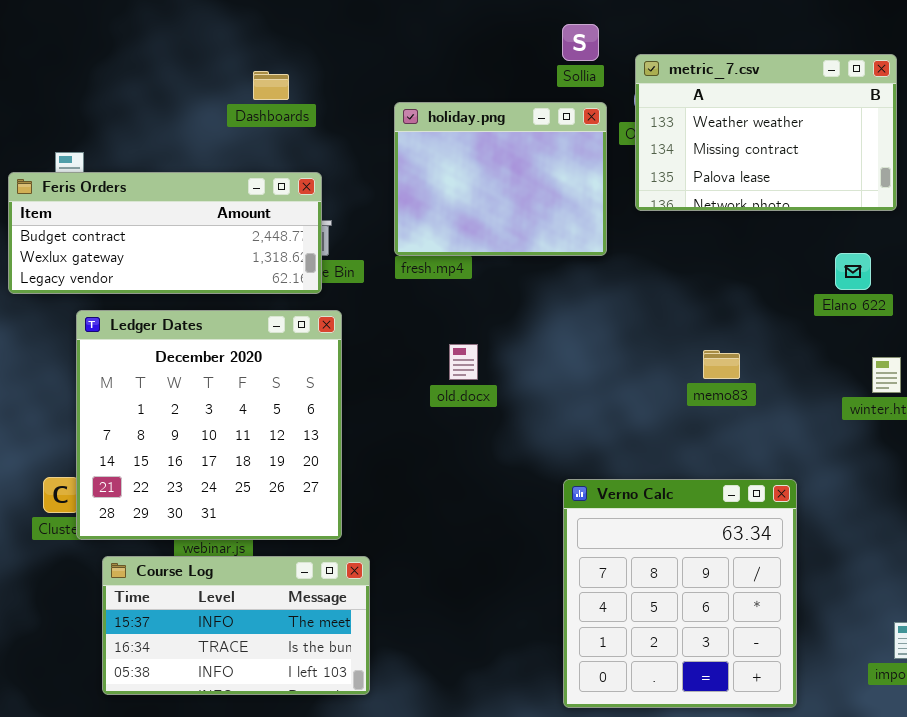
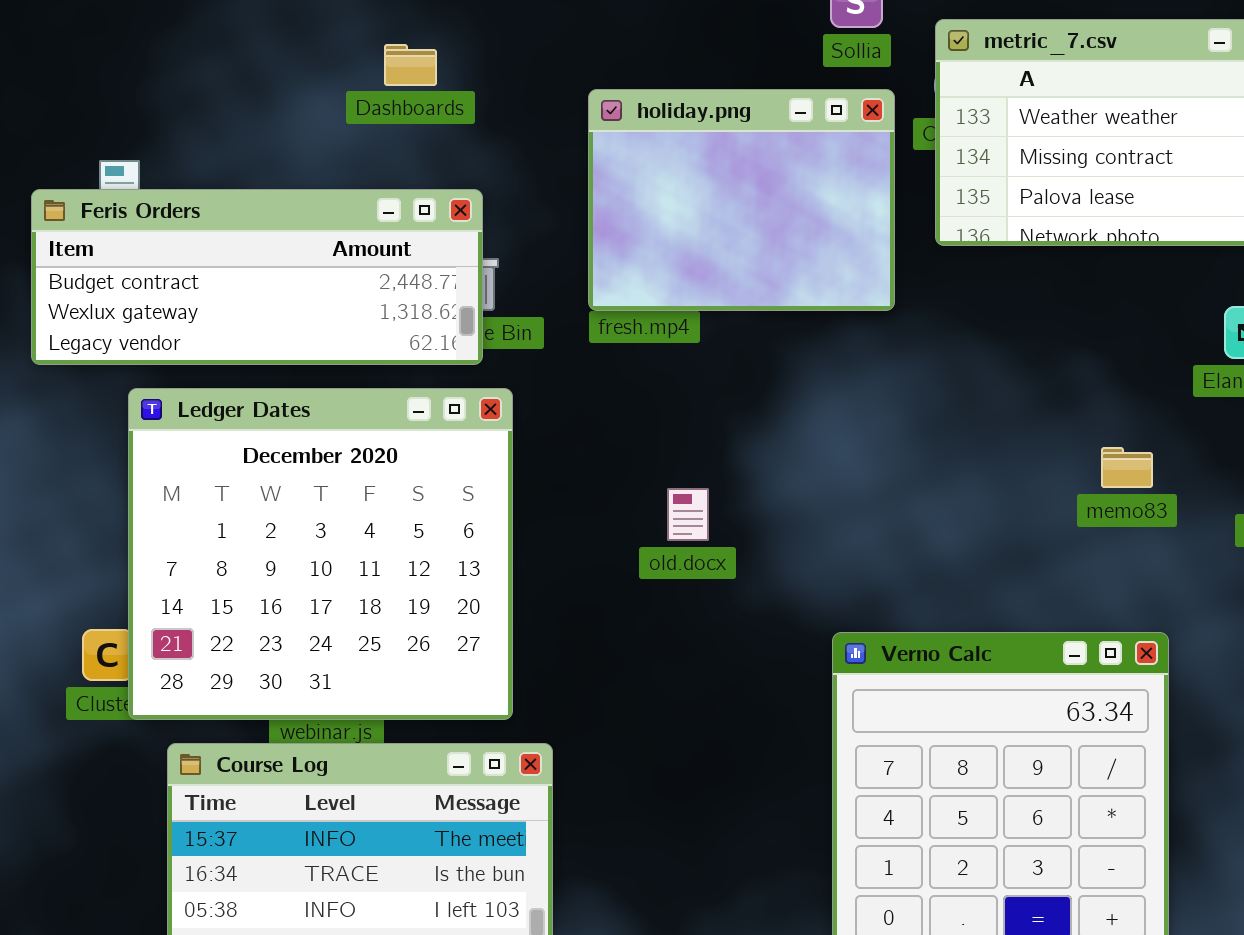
old.docx: [449,344,478,380] -> [667,488,709,541], moved
memo83: [703,350,740,379] -> [1101,447,1153,488], moved

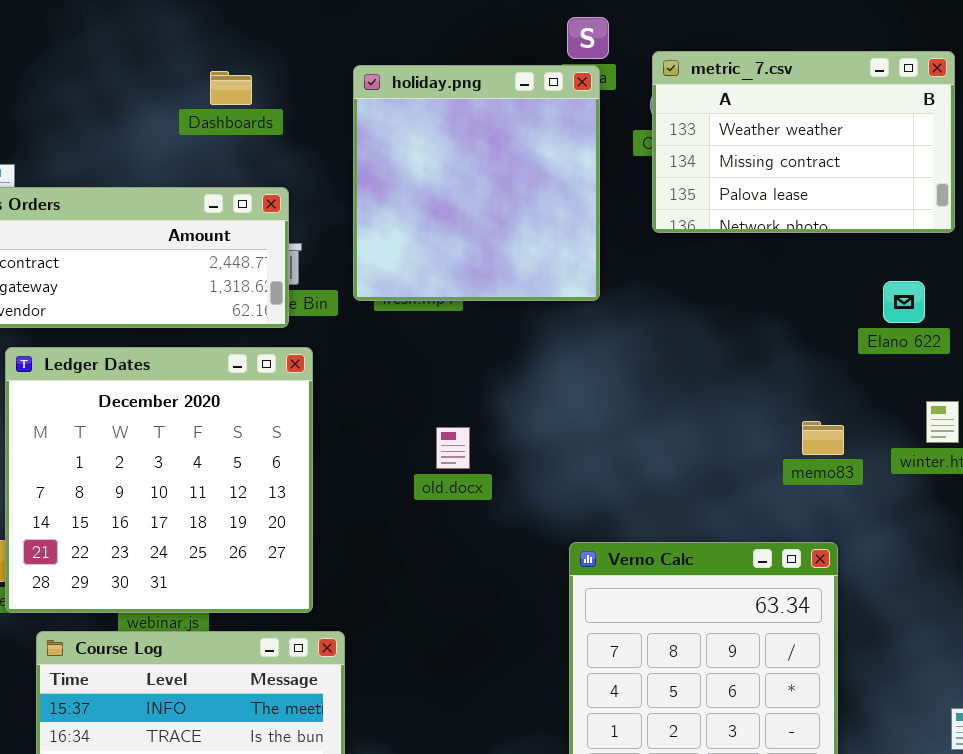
holiday.png: [588,89,895,311] -> [353,65,600,301], moved, resized
memo83: [1101,447,1153,488] -> [802,421,844,455], moved

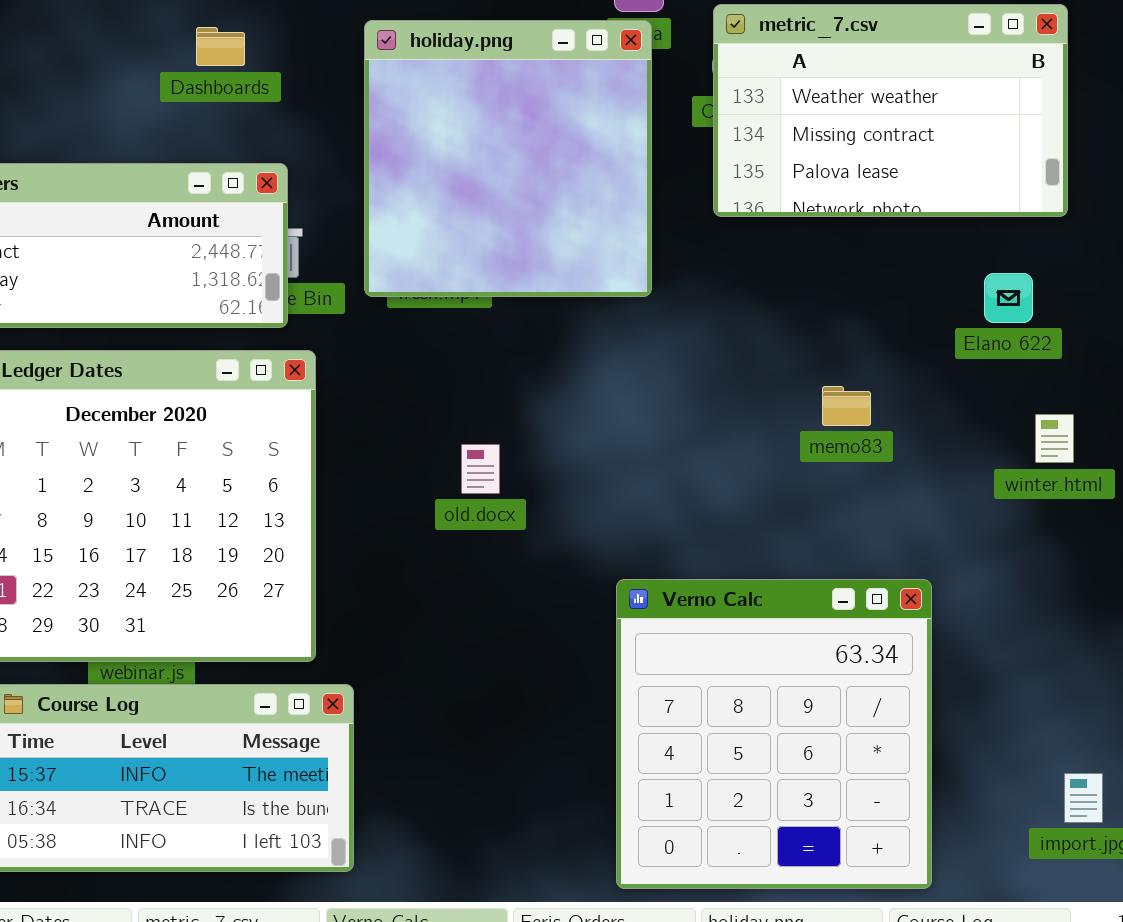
memo83: [802,421,844,455] -> [822,386,871,426], moved

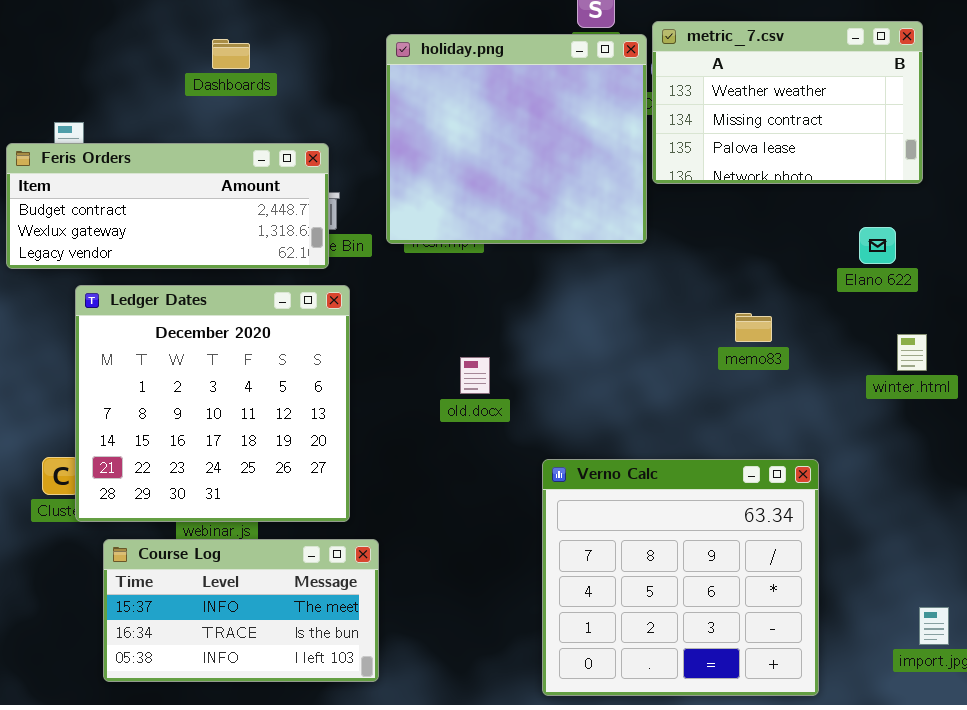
holiday.png: [364,20,652,297] -> [386,34,647,244], resized
Dashboards: [196,27,245,66] -> [212,39,250,69], moved
Verno Calc: [616,579,932,889] -> [542,459,819,696], resized

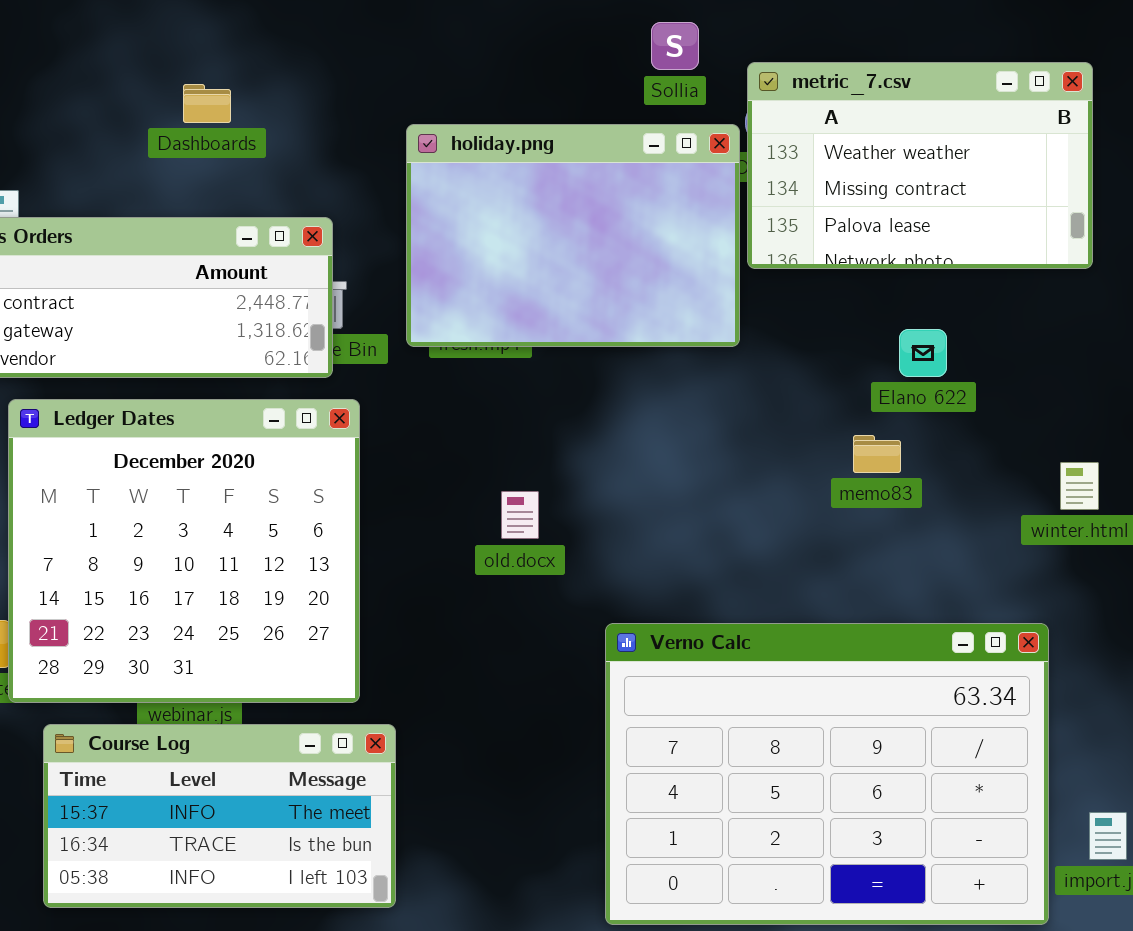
holiday.png: [386,34,647,244] -> [406,124,740,347], resized
Elano 622: [859,227,896,264] -> [899,329,947,377], moved
Verno Calc: [542,459,819,696] -> [605,623,1049,925], resized

